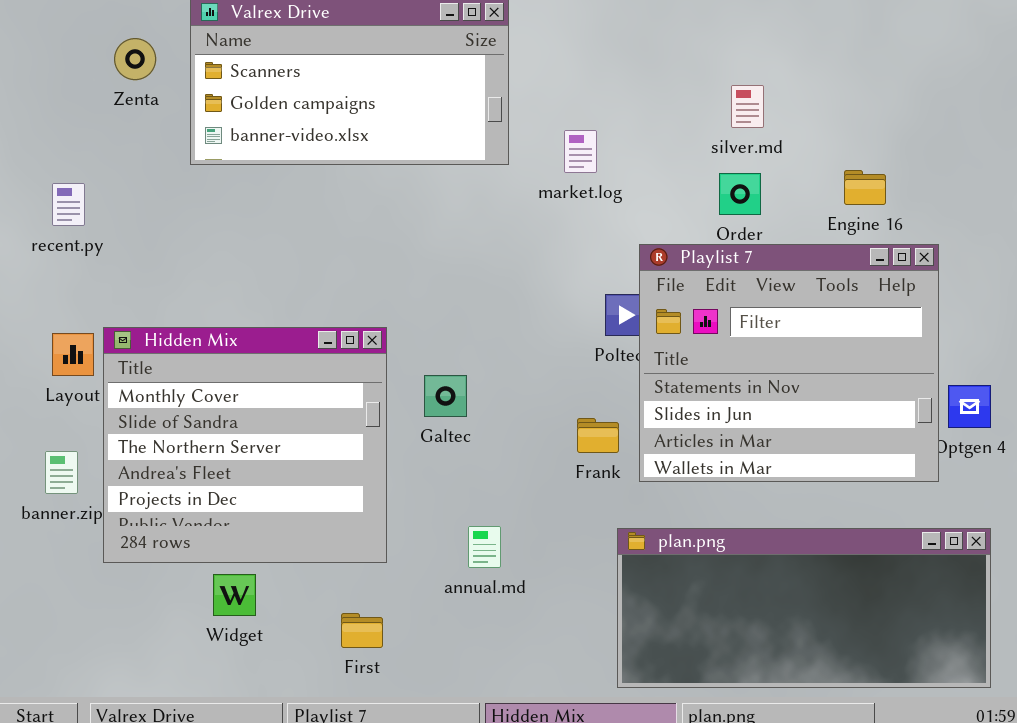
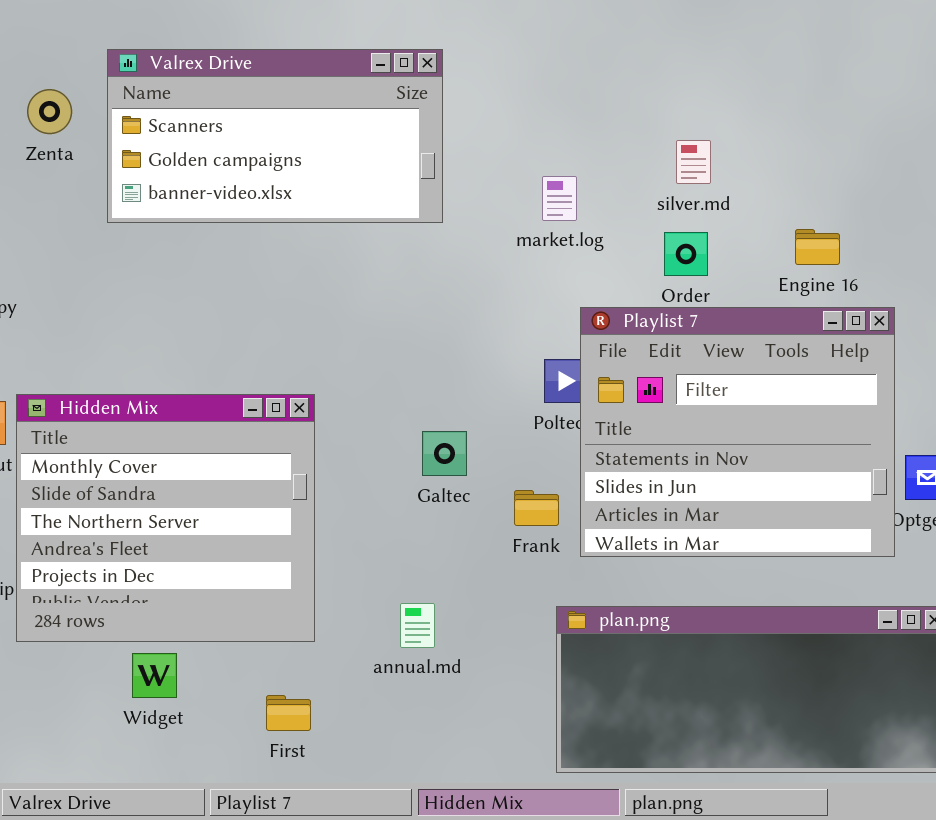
market.log: [564,130,597,173] -> [542,176,577,221], moved
Galtec: [424,375,467,417] -> [422,431,467,476], moved

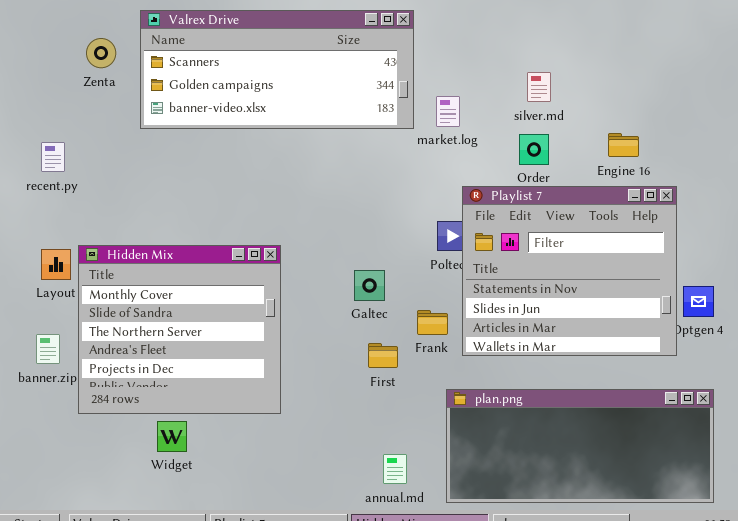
Valrex Drive: [107,49,443,223] -> [140,10,414,129], resized
annual.md: [400,603,435,648] -> [383,454,407,484], moved
First: [266,695,311,731] -> [368,343,398,368], moved

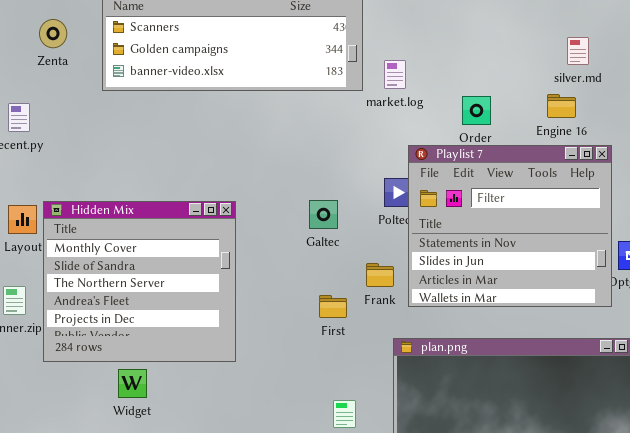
Zenta: [86,38,116,68] -> [39,19,67,48], moved
silver.md: [527,72,551,102] -> [567,37,589,65], moved
Galtec: [354,270,385,301] -> [309,200,338,229], moved

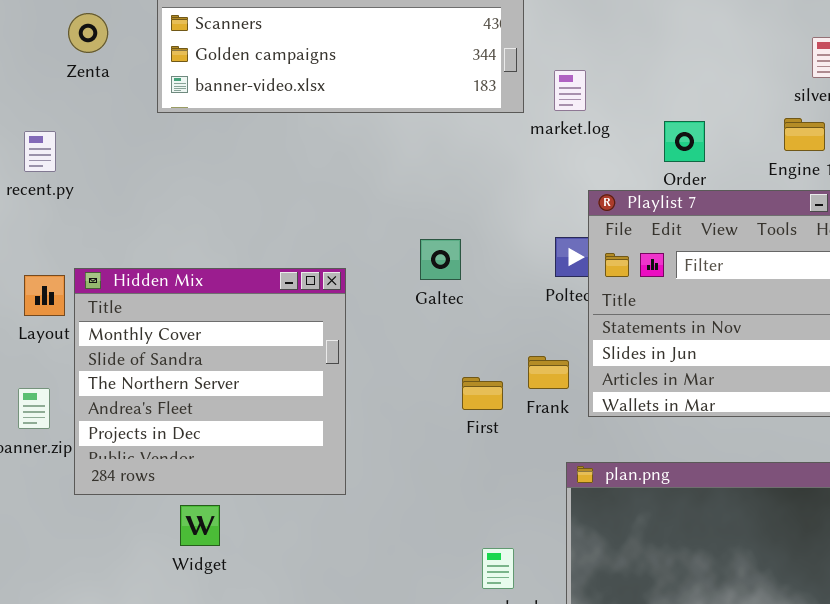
Galtec: [309,200,338,229] -> [420,239,461,280], moved
First: [319,295,347,318] -> [462,377,503,410], moved

